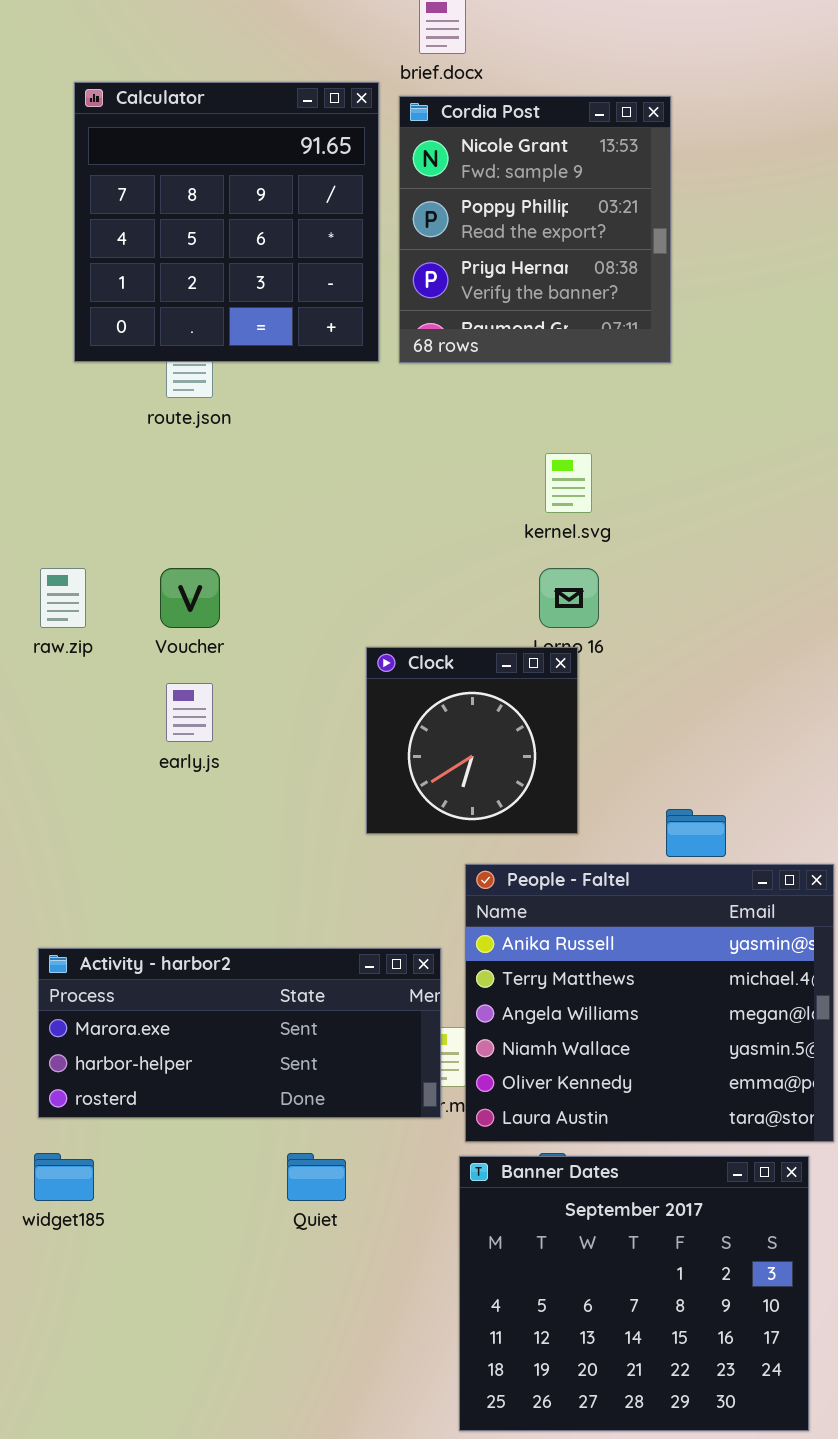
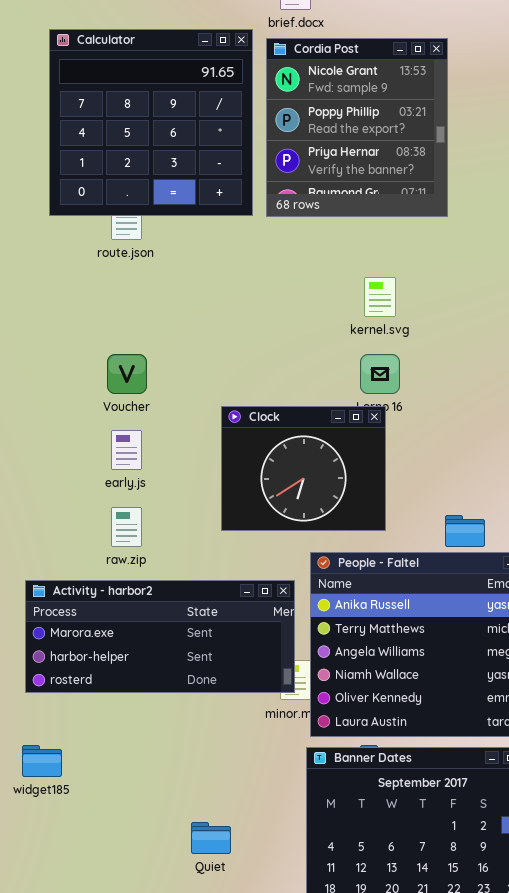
raw.zip: [40,568,86,628] -> [111,507,142,547], moved
Clock: [366,647,578,834] -> [221,406,386,531], resized
Activity - harbor2: [38,948,441,1118] -> [25,580,295,693], moved
Quiet: [287,1153,346,1201] -> [191,822,231,854], moved

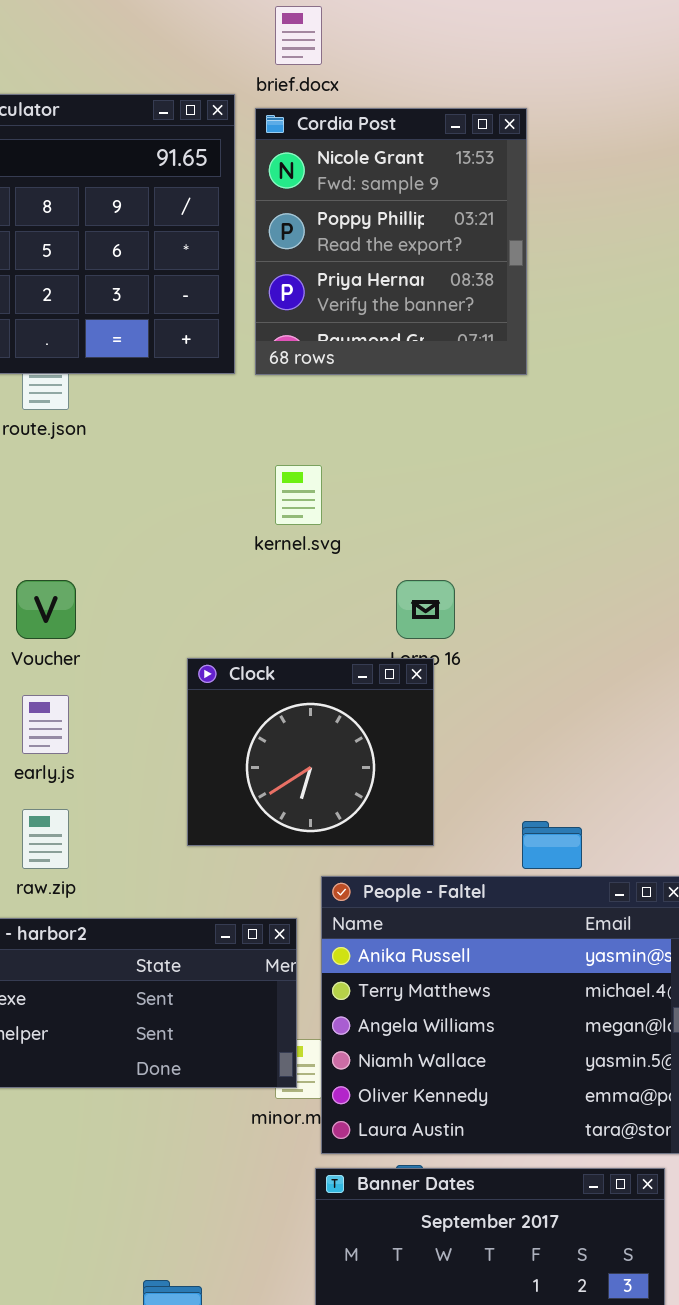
kernel.svg: [364,277,396,317] -> [275,465,322,525], moved

